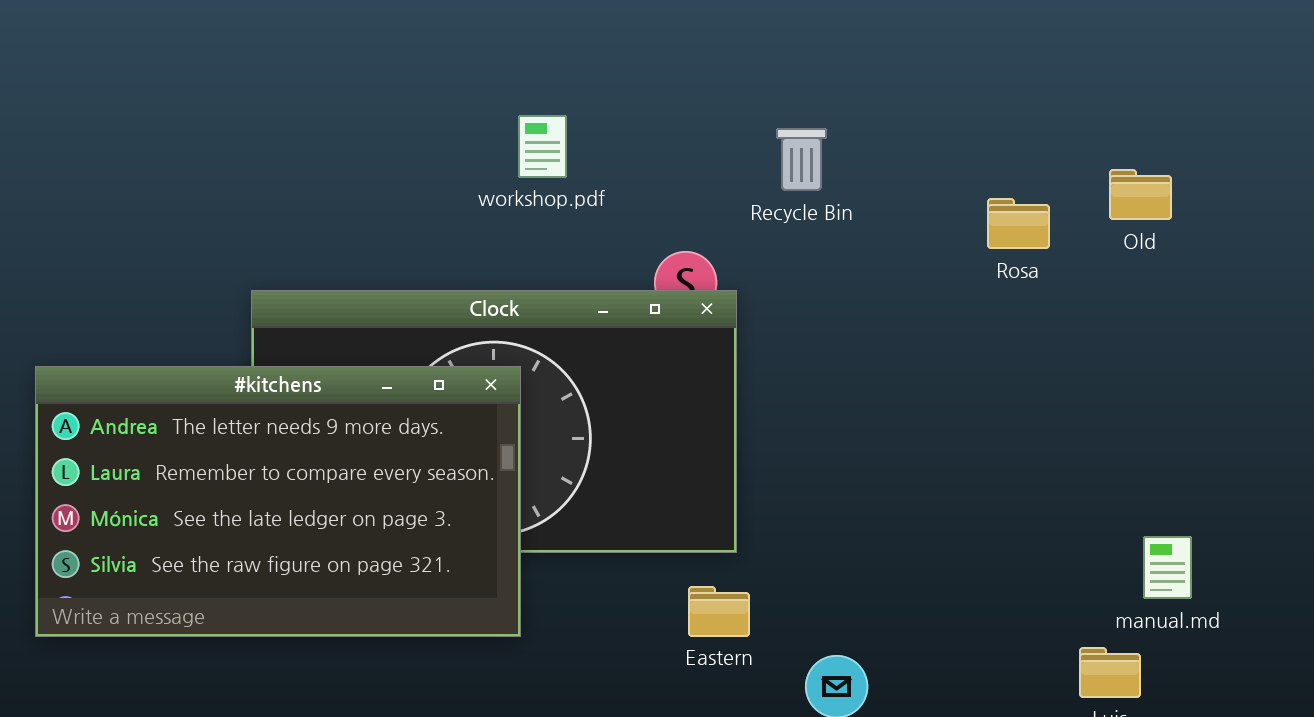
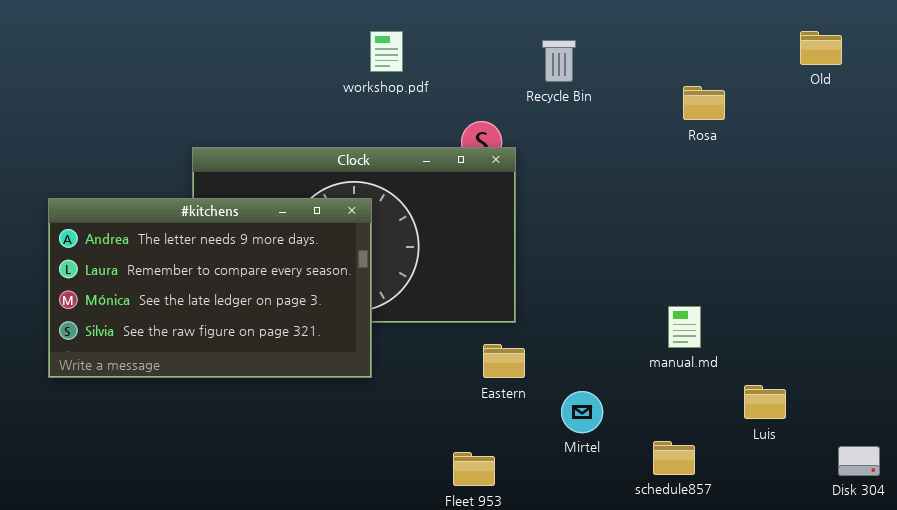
Old: [1109,169,1172,220] -> [800,31,842,65], moved
manual.md: [1143,536,1192,599] -> [668,306,701,348], moved

